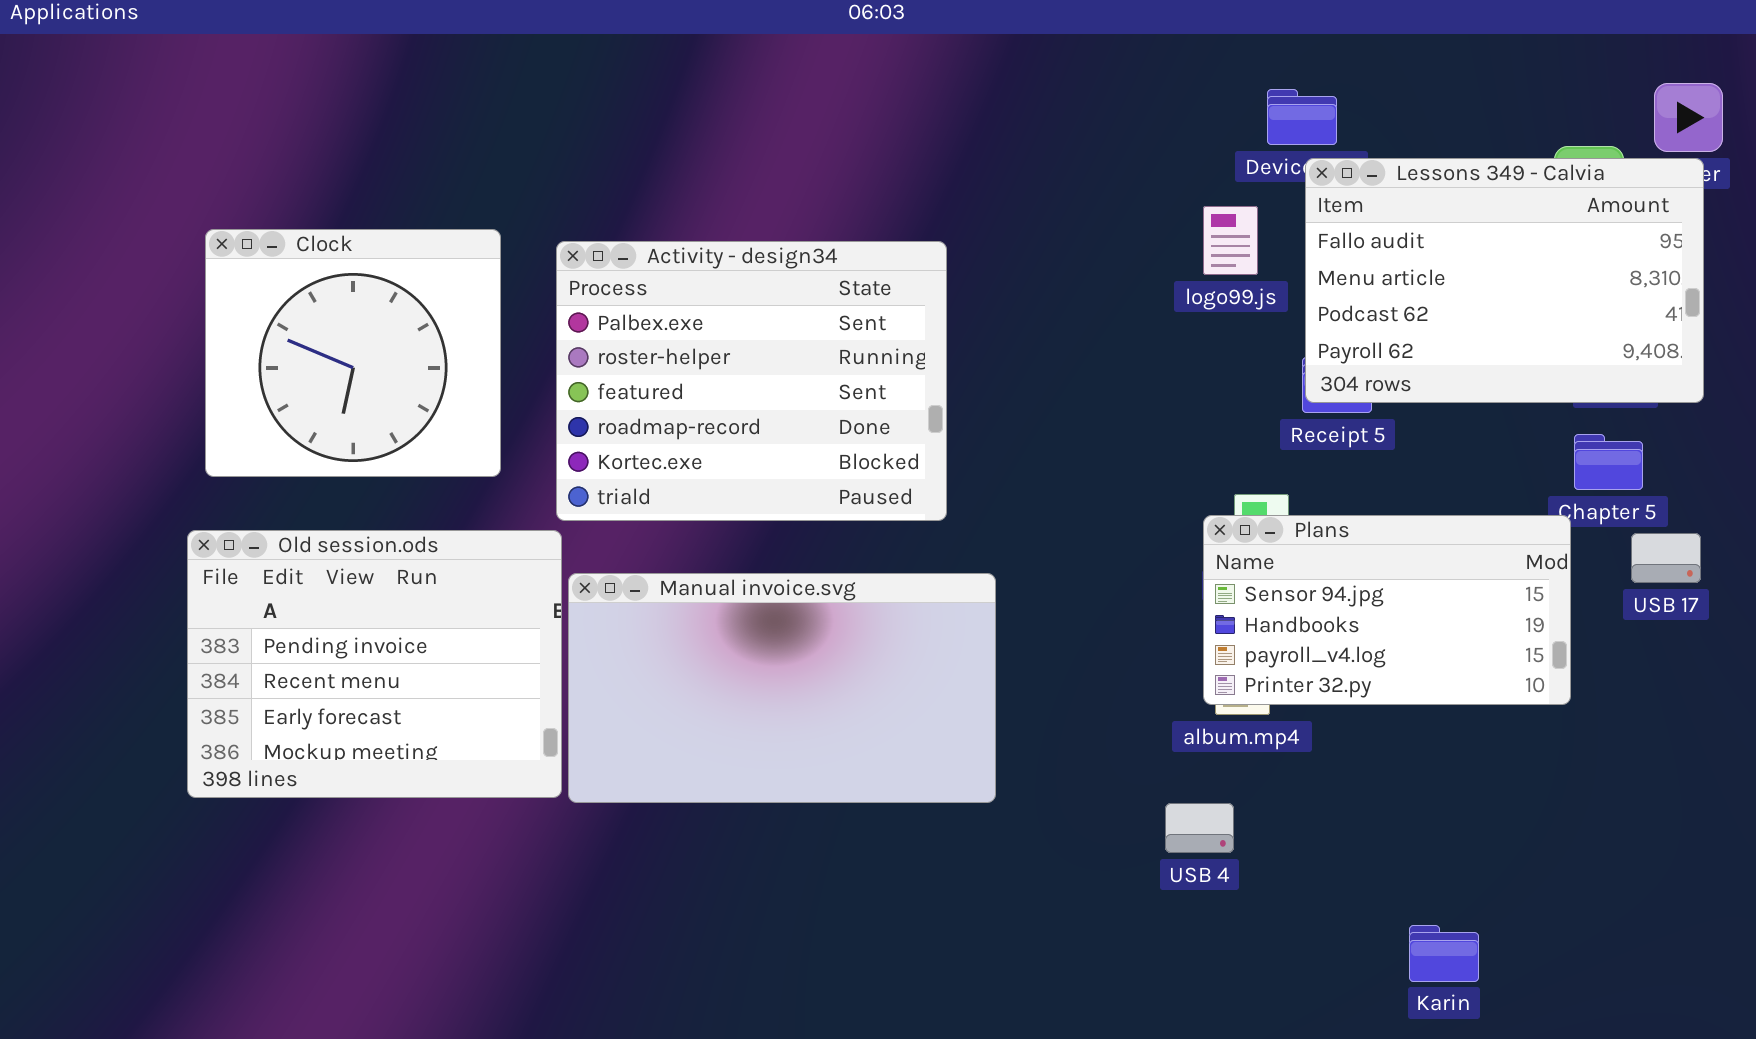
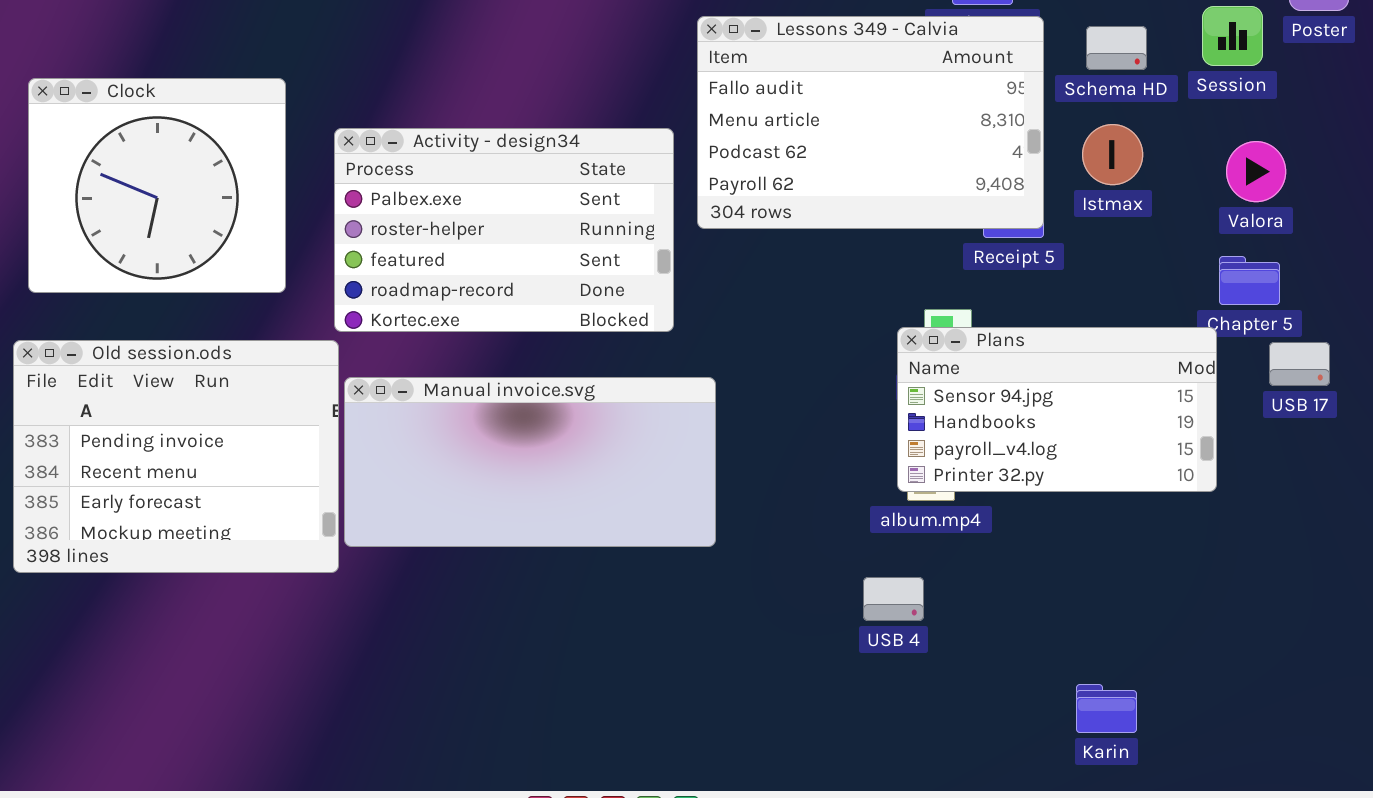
Lessons 349 - Calvia: [1305,158,1704,403] -> [697,16,1044,229], moved
Activity - design34: [556,241,947,521] -> [334,128,674,332], resized
Manual invoice.svg: [568,573,996,803] -> [344,377,716,547], resized

